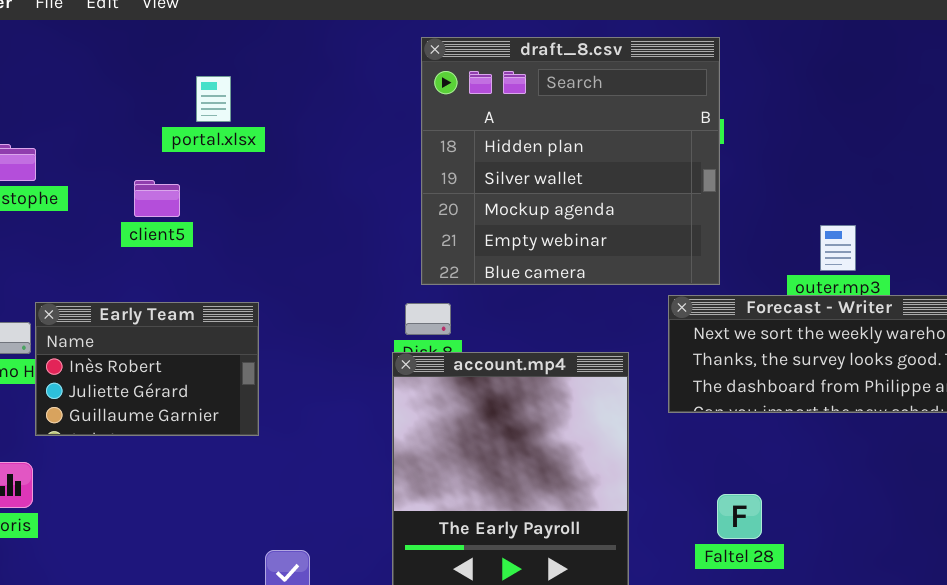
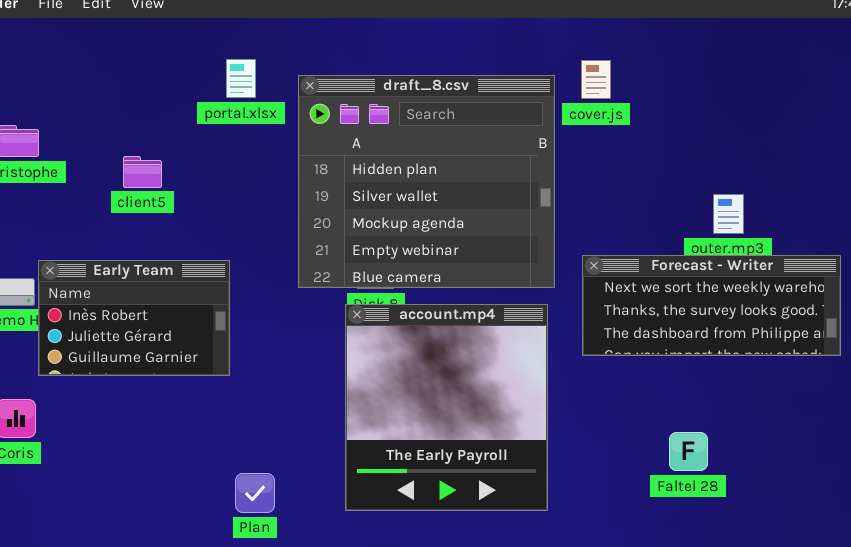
draft_8.csv: [421,37,720,285] -> [298,75,555,288], moved
portal.xlsx: [196,76,231,122] -> [226,59,256,98], moved
Faltel 28: [717,494,762,539] -> [669,432,708,471], moved

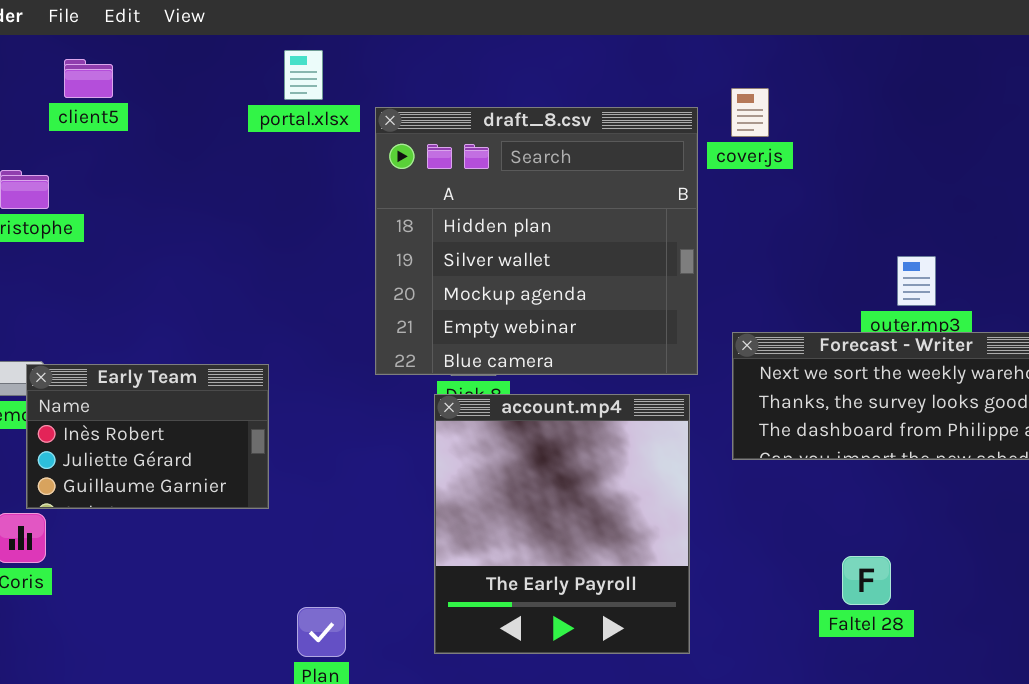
portal.xlsx: [226,59,256,98] -> [284,50,323,100], moved
client5: [123,156,162,188] -> [64,59,113,98], moved
Early Team: [38,260,230,376] -> [26,364,269,509], moved

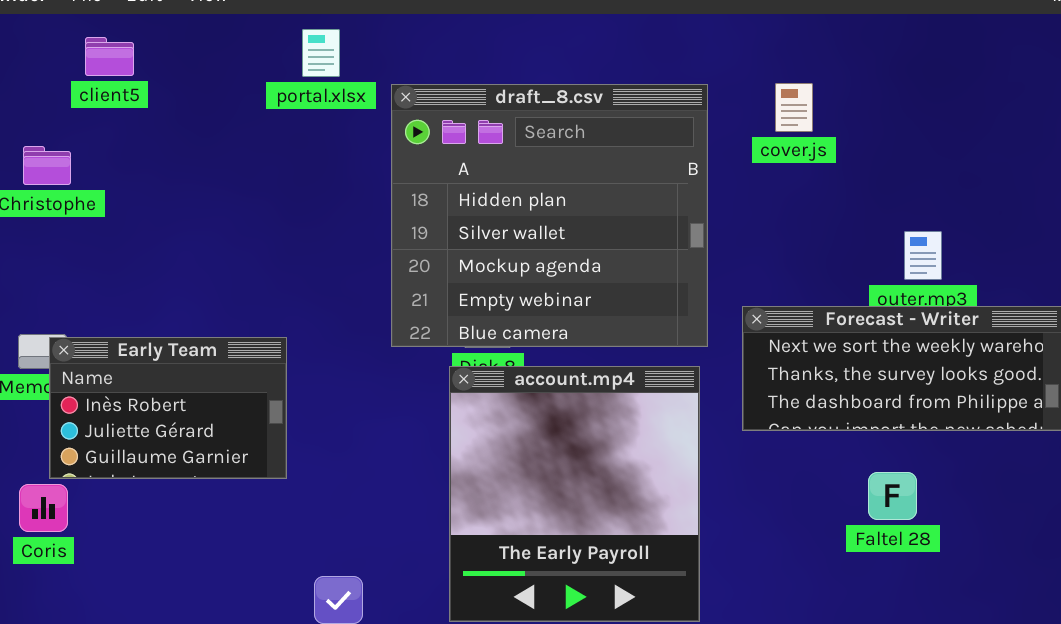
cover.js: [731,88,769,137] -> [775,83,813,132], moved
Faltel 28: [842,556,891,605] -> [868,472,917,520], moved

